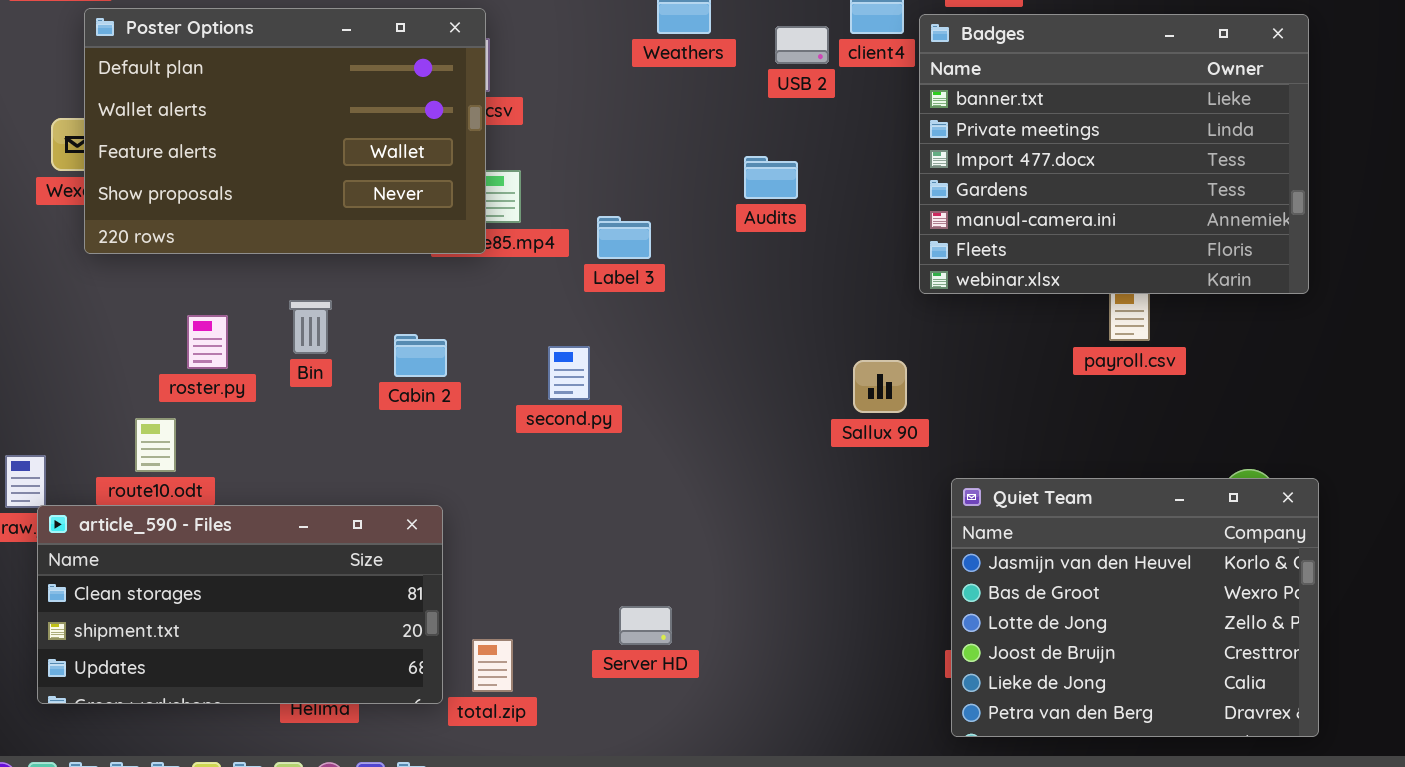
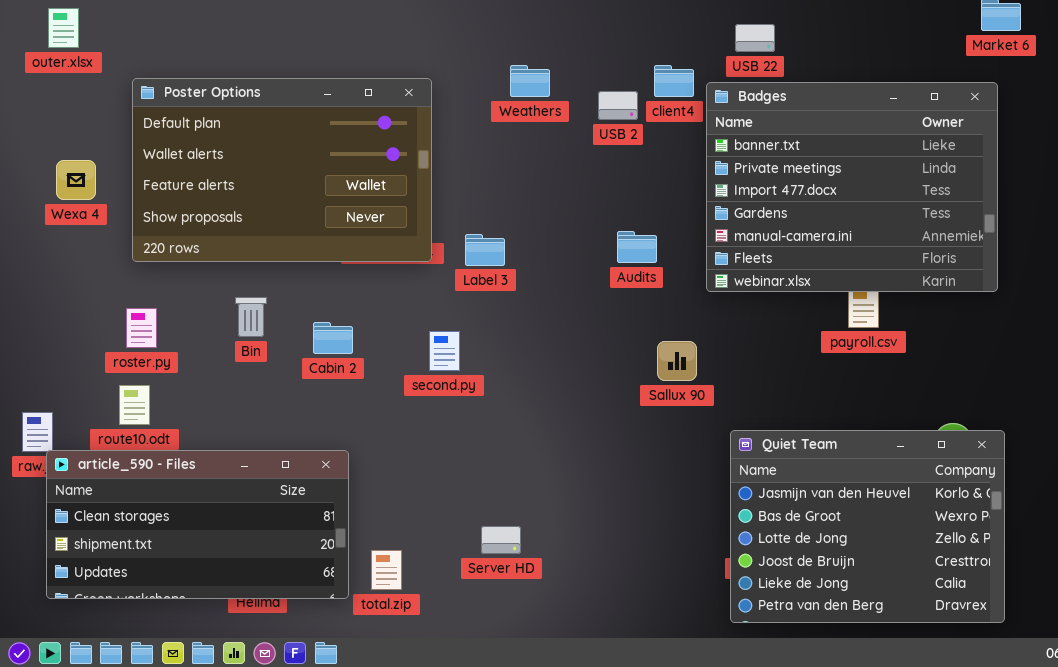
Poster Options: [84,8,486,254] -> [132,78,432,262], moved
Audits: [744,156,798,199] -> [617,231,657,263], moved
roster.py: [187,315,228,369] -> [126,308,157,348], moved

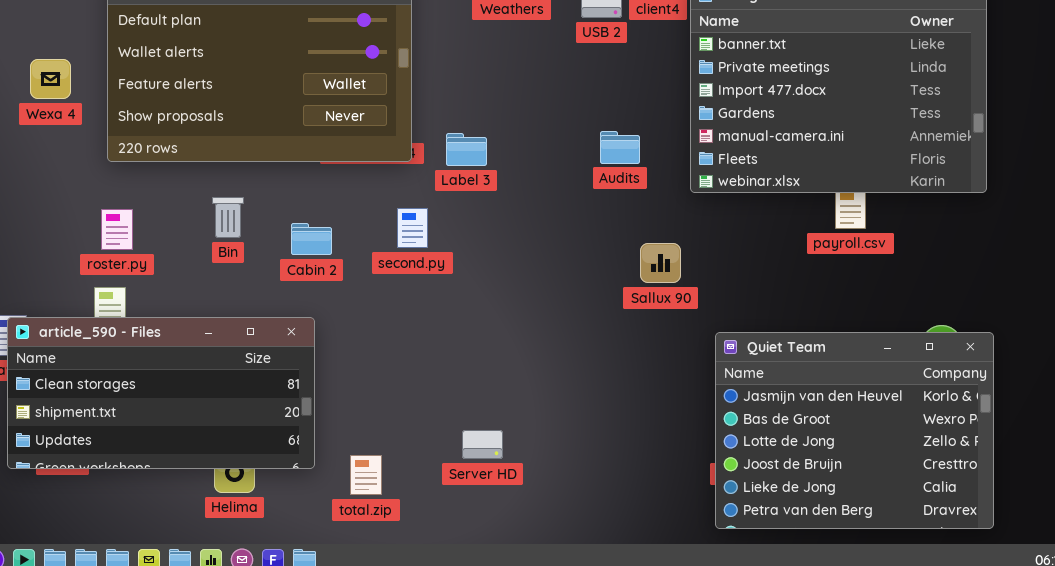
second.py: [429,331,460,371] -> [397,208,428,248], moved
article_590 - Files: [46,450,349,599] -> [7,317,315,469], moved

